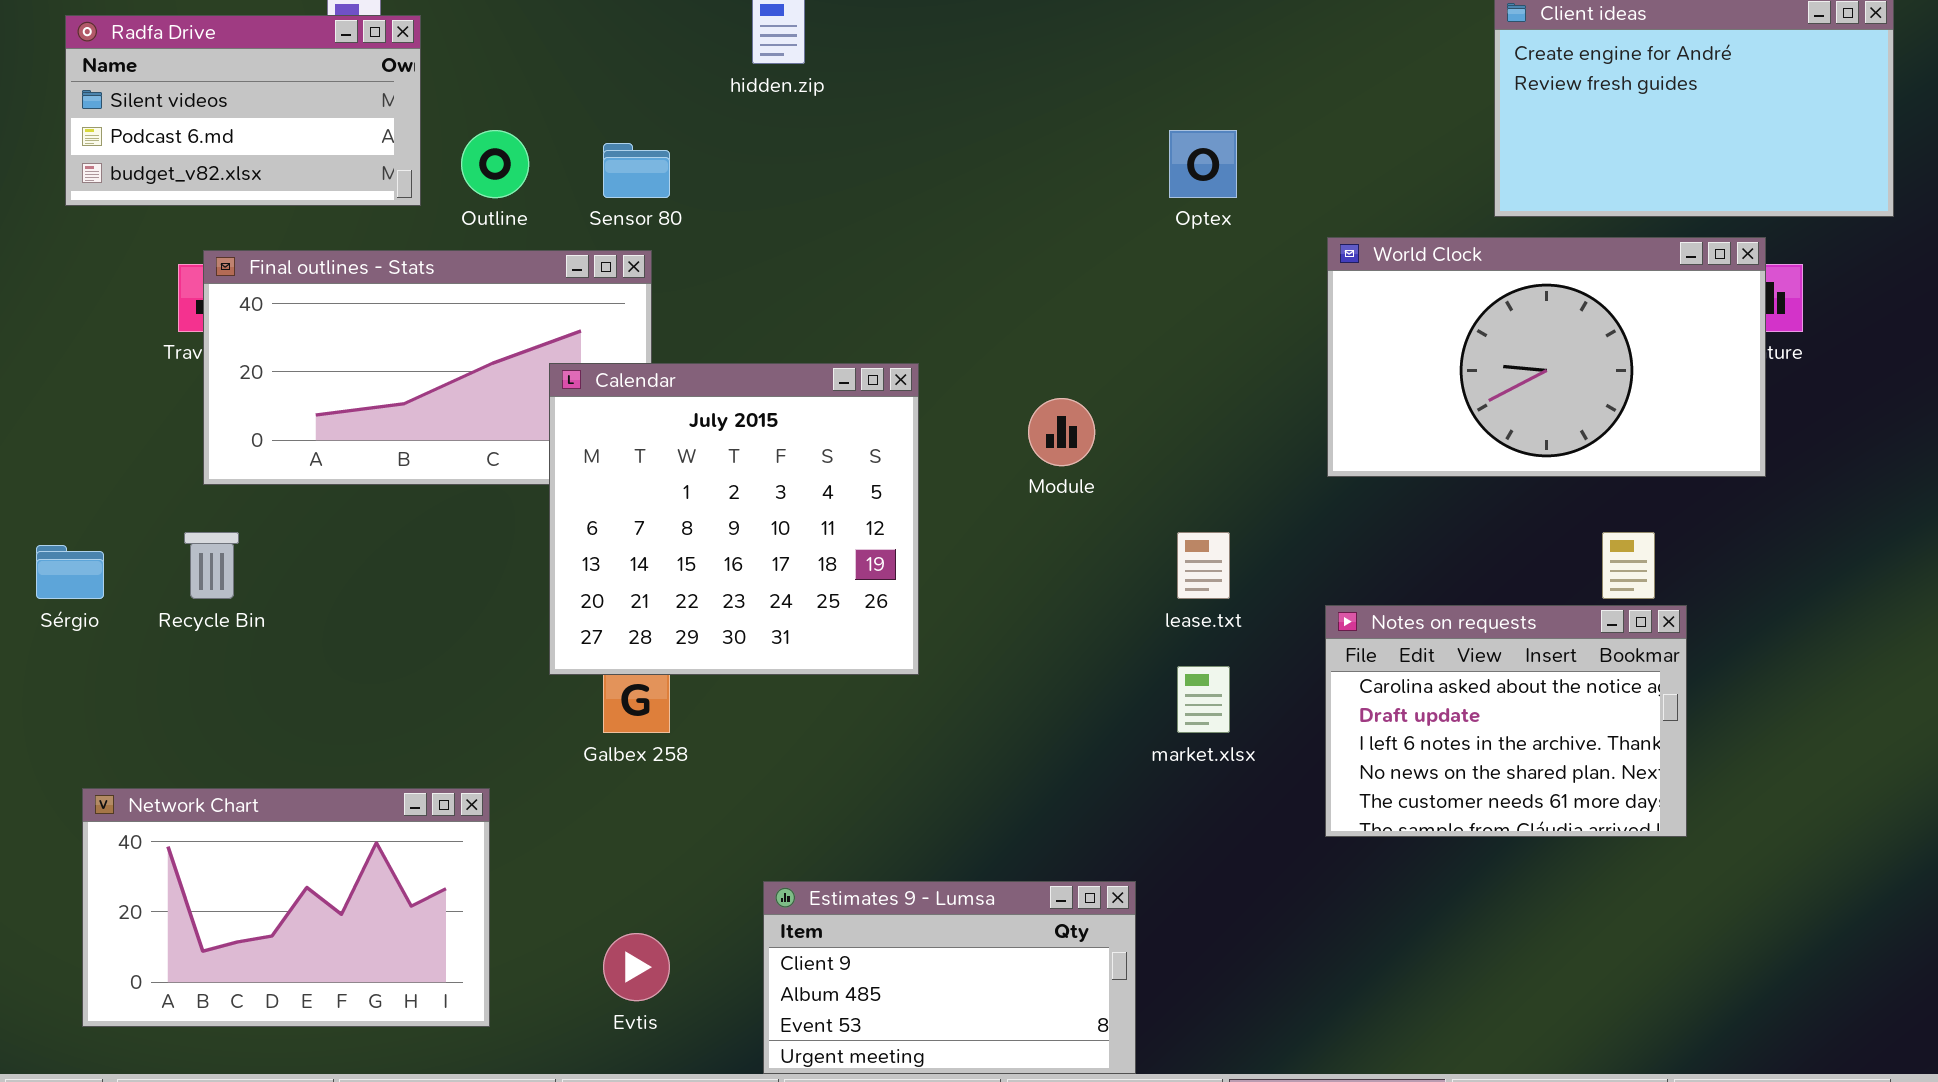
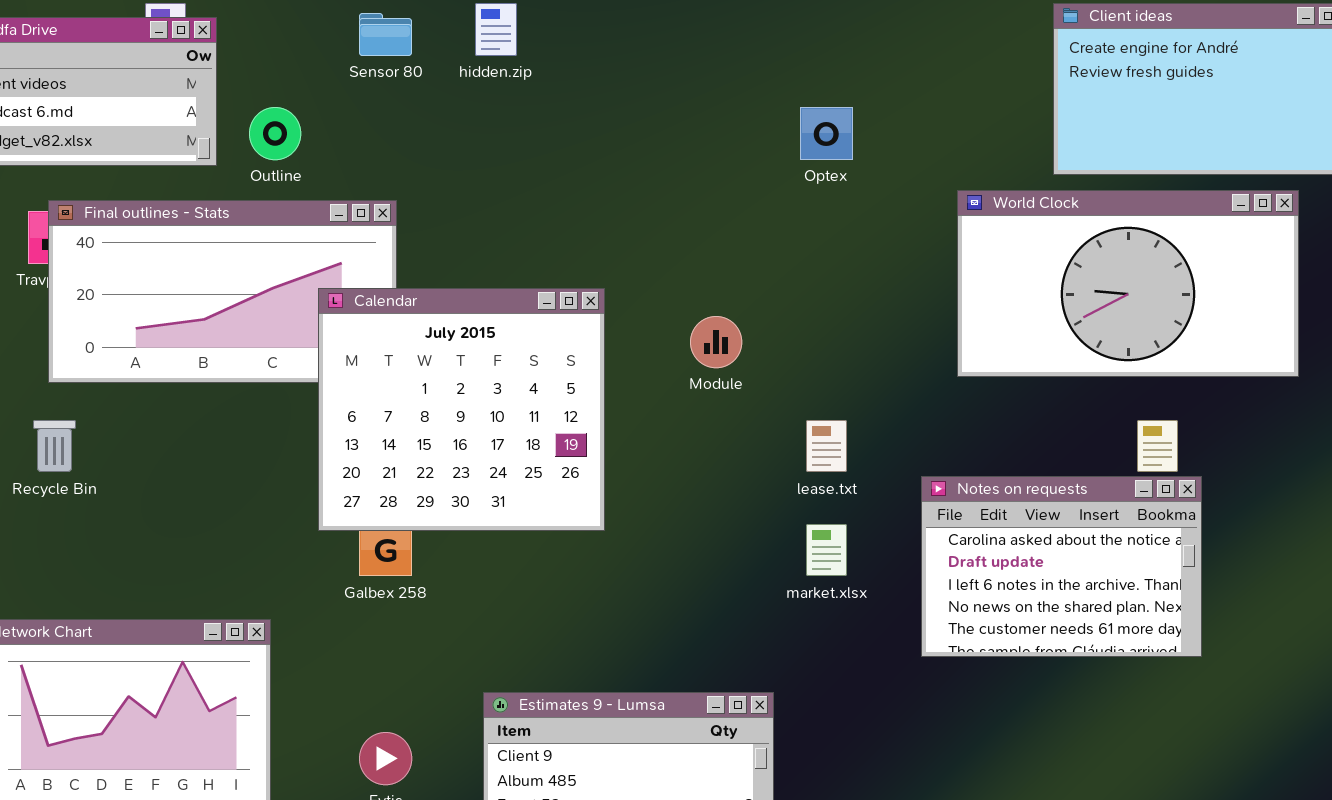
Sensor 80: [603,143,670,198] -> [359,13,412,56], moved
World Clock: [1327,237,1766,477] -> [957,190,1299,377], moved

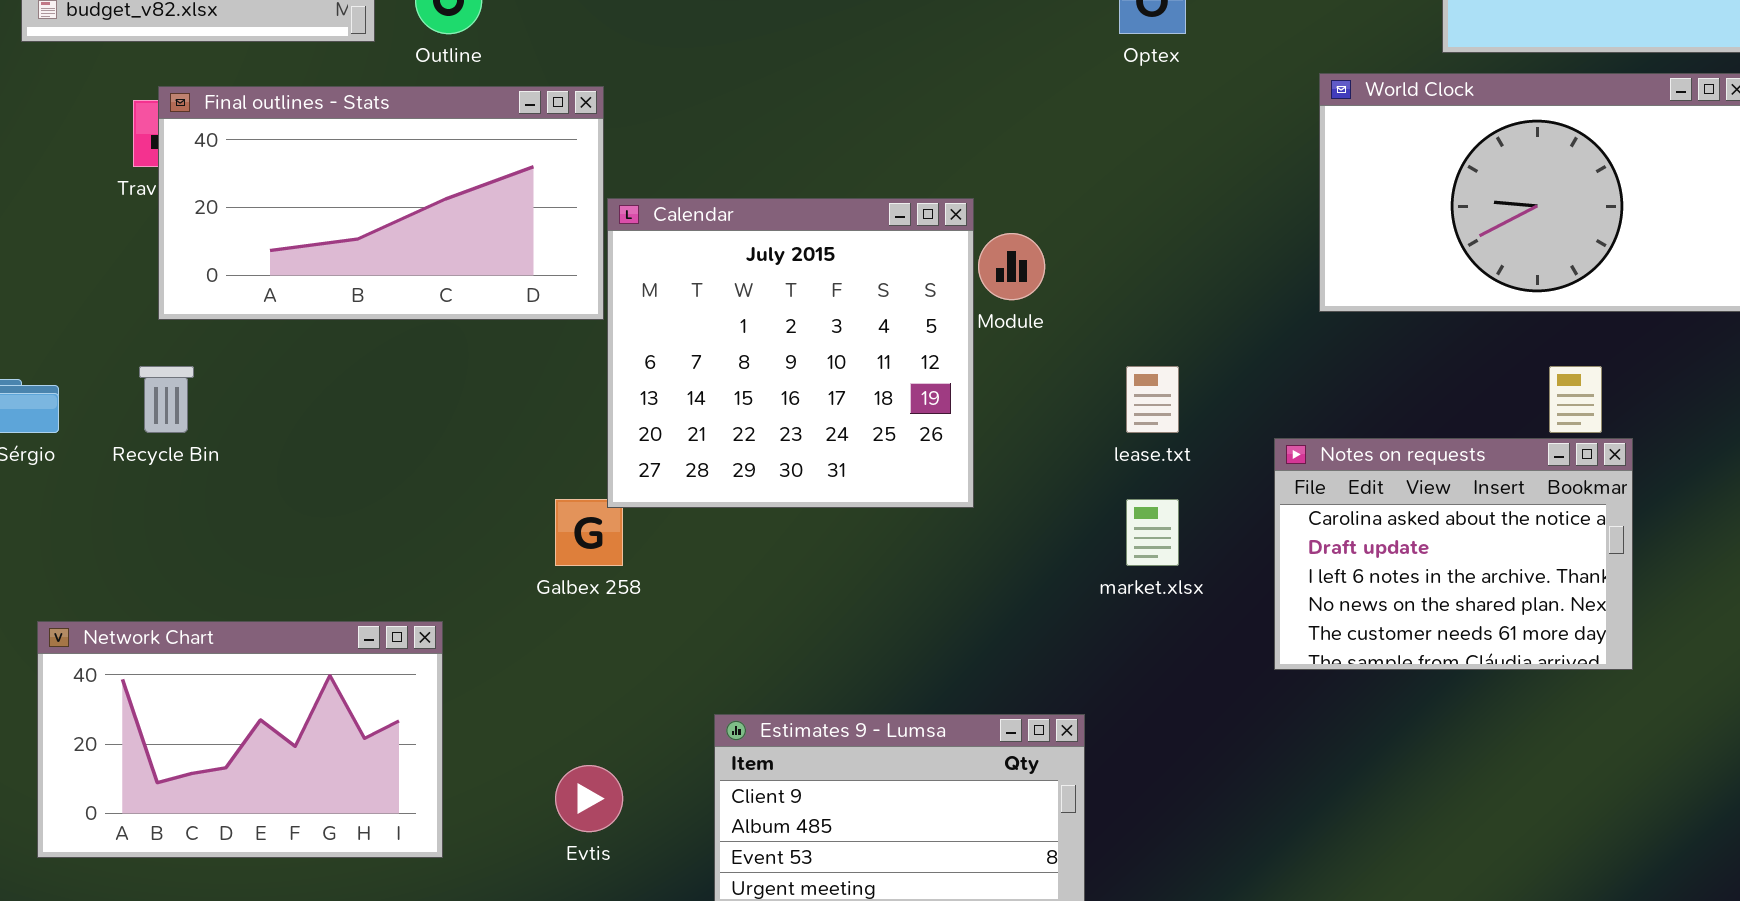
Calendar: [318,288,605,531] -> [607,198,974,508], moved

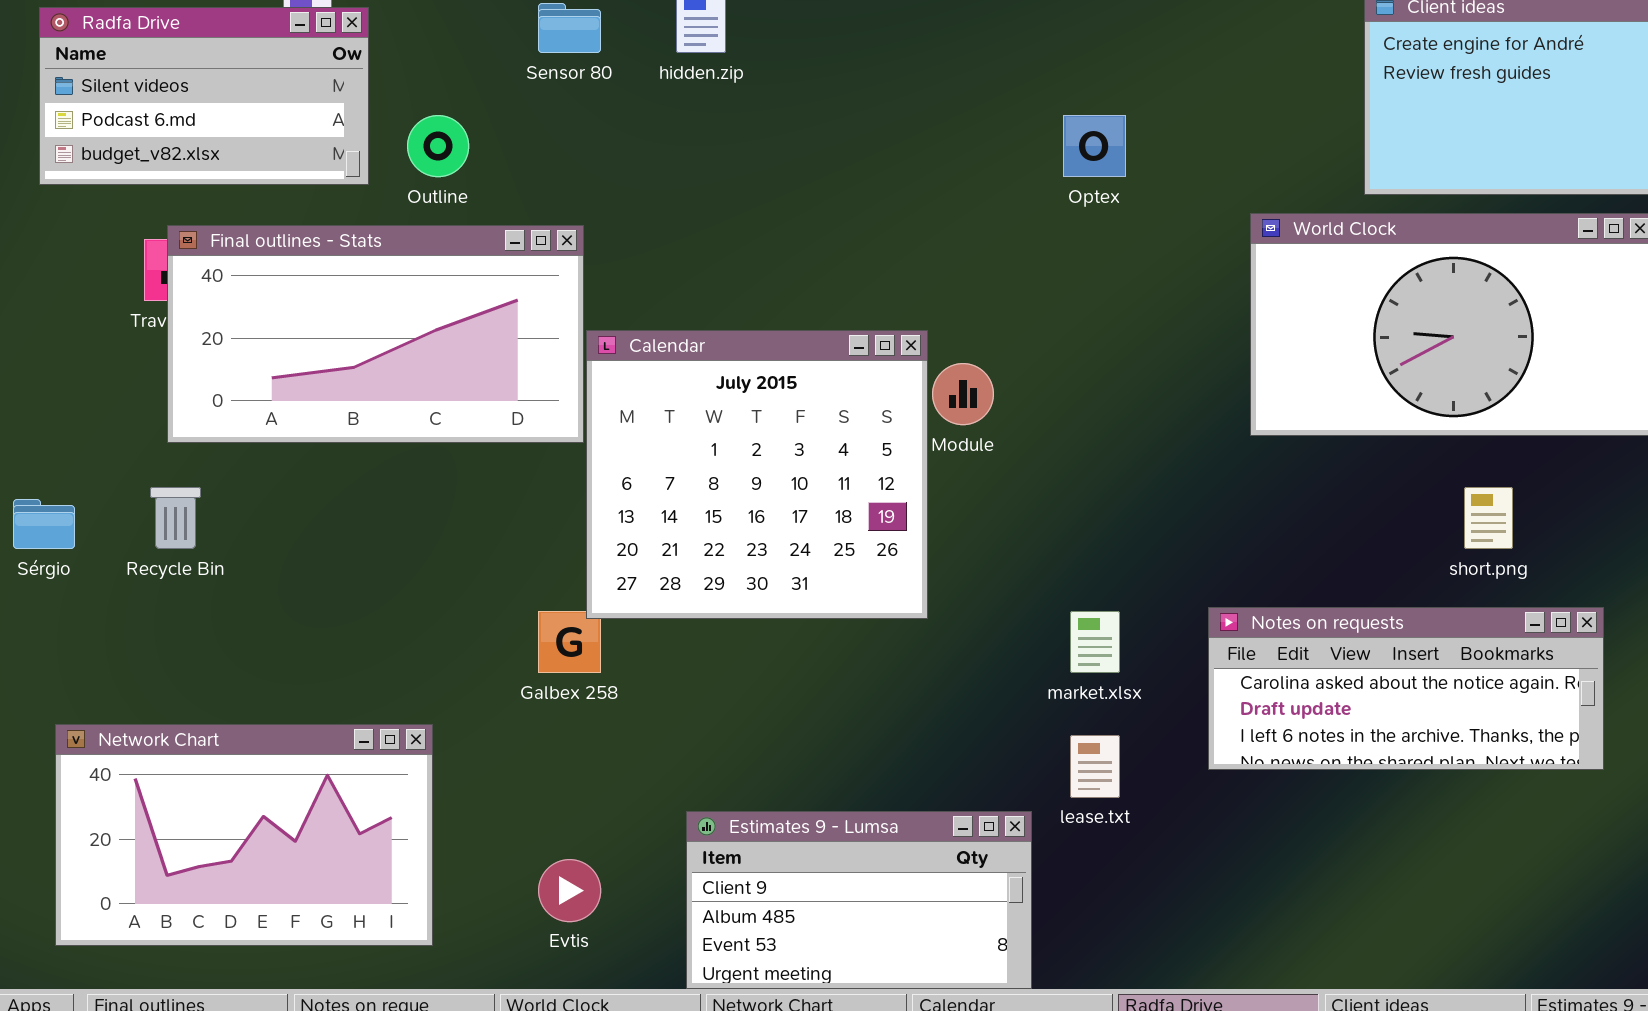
lease.txt: [1126,366,1179,433] -> [1070,735,1120,798], moved
Notes on requests: [1274,438,1633,670] -> [1208,607,1604,770], resized

